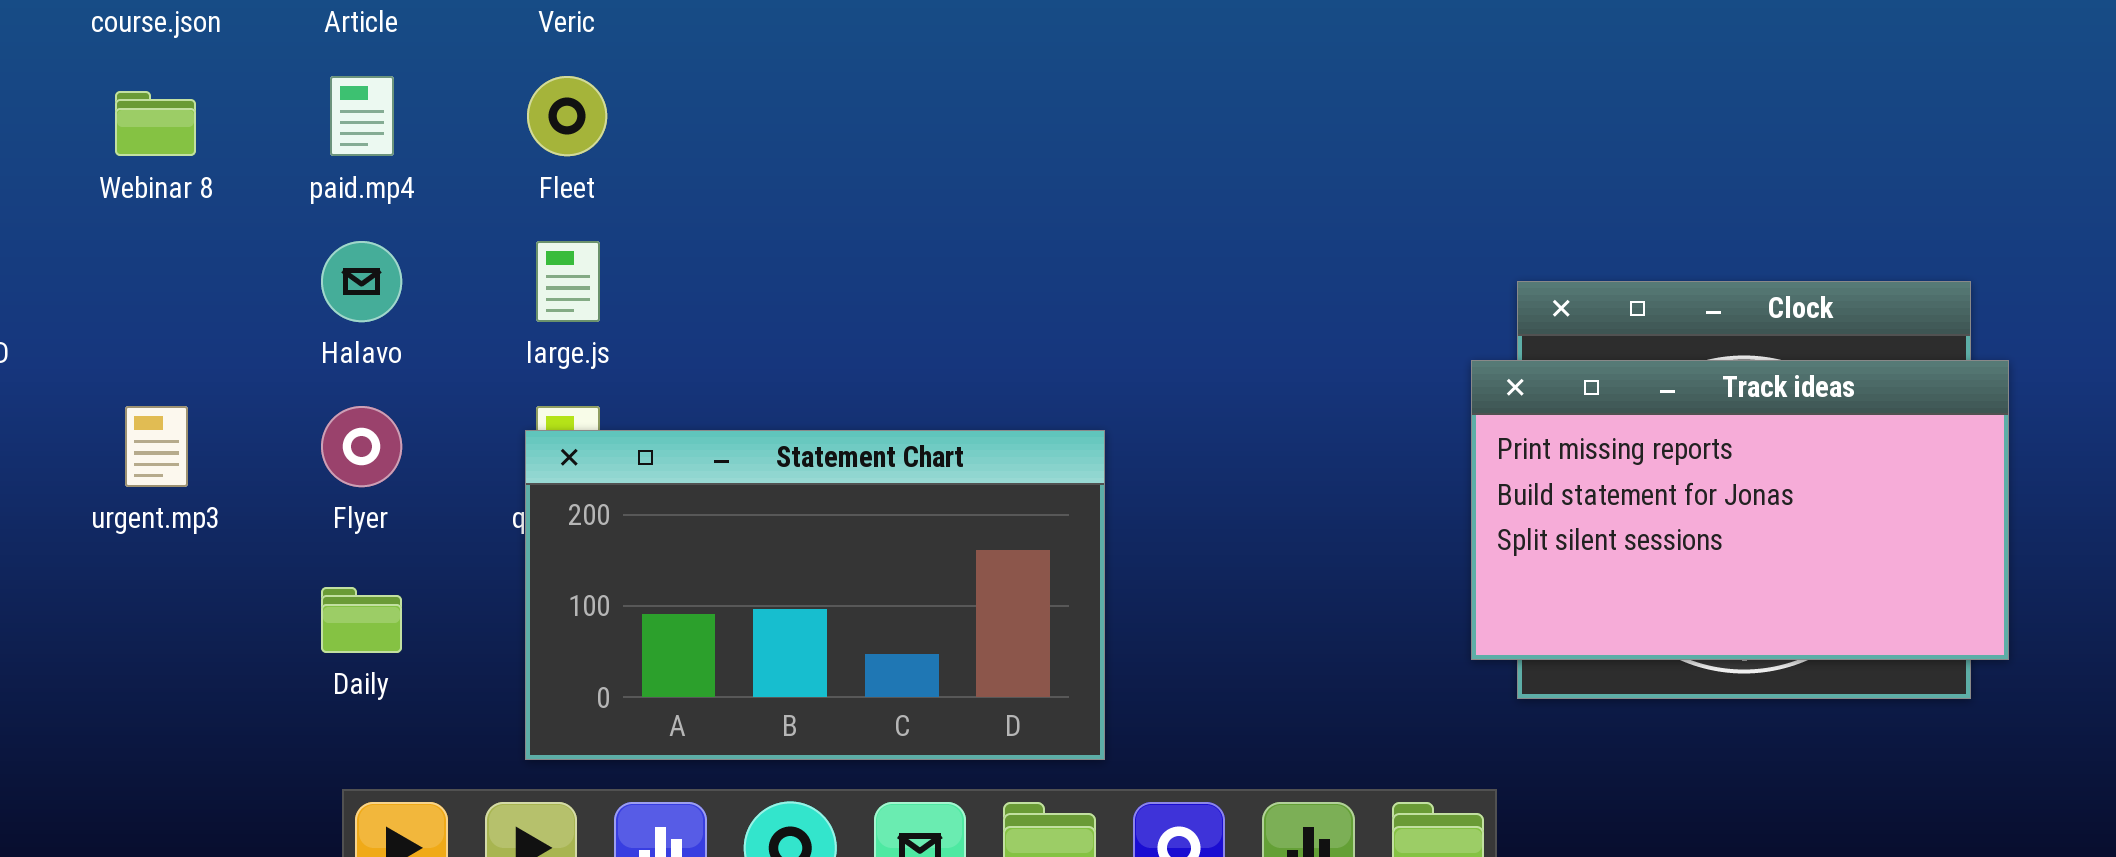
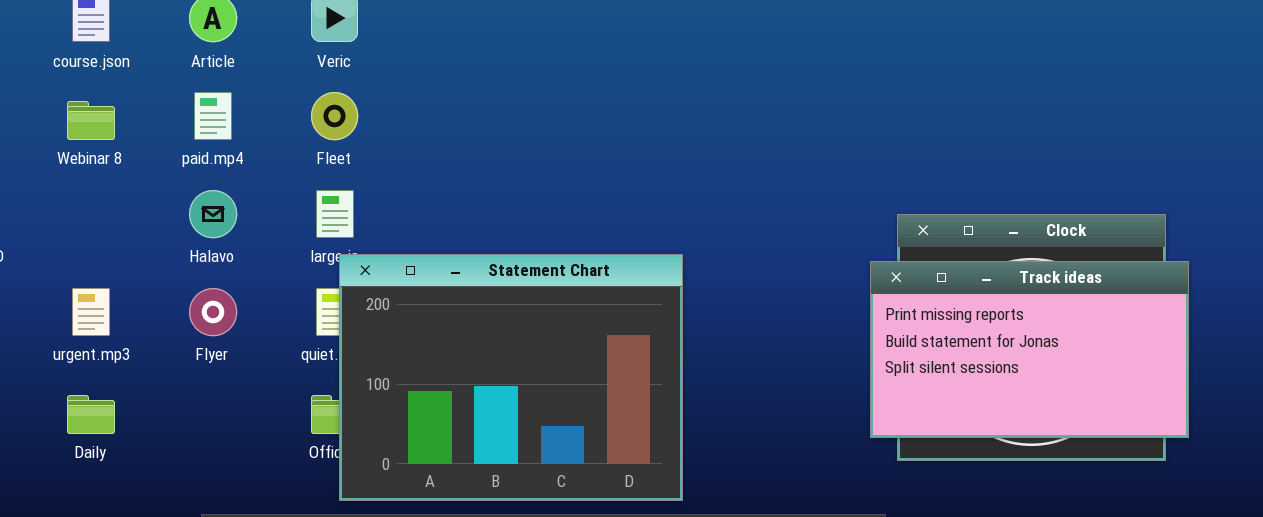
Statement Chart: [525,430,1105,760] -> [339,254,683,501], moved, resized
Daily: [321,587,402,653] -> [67,395,115,434], moved

